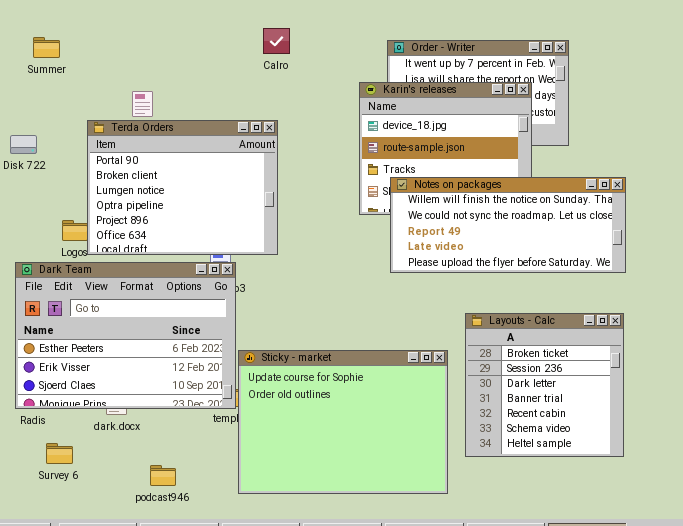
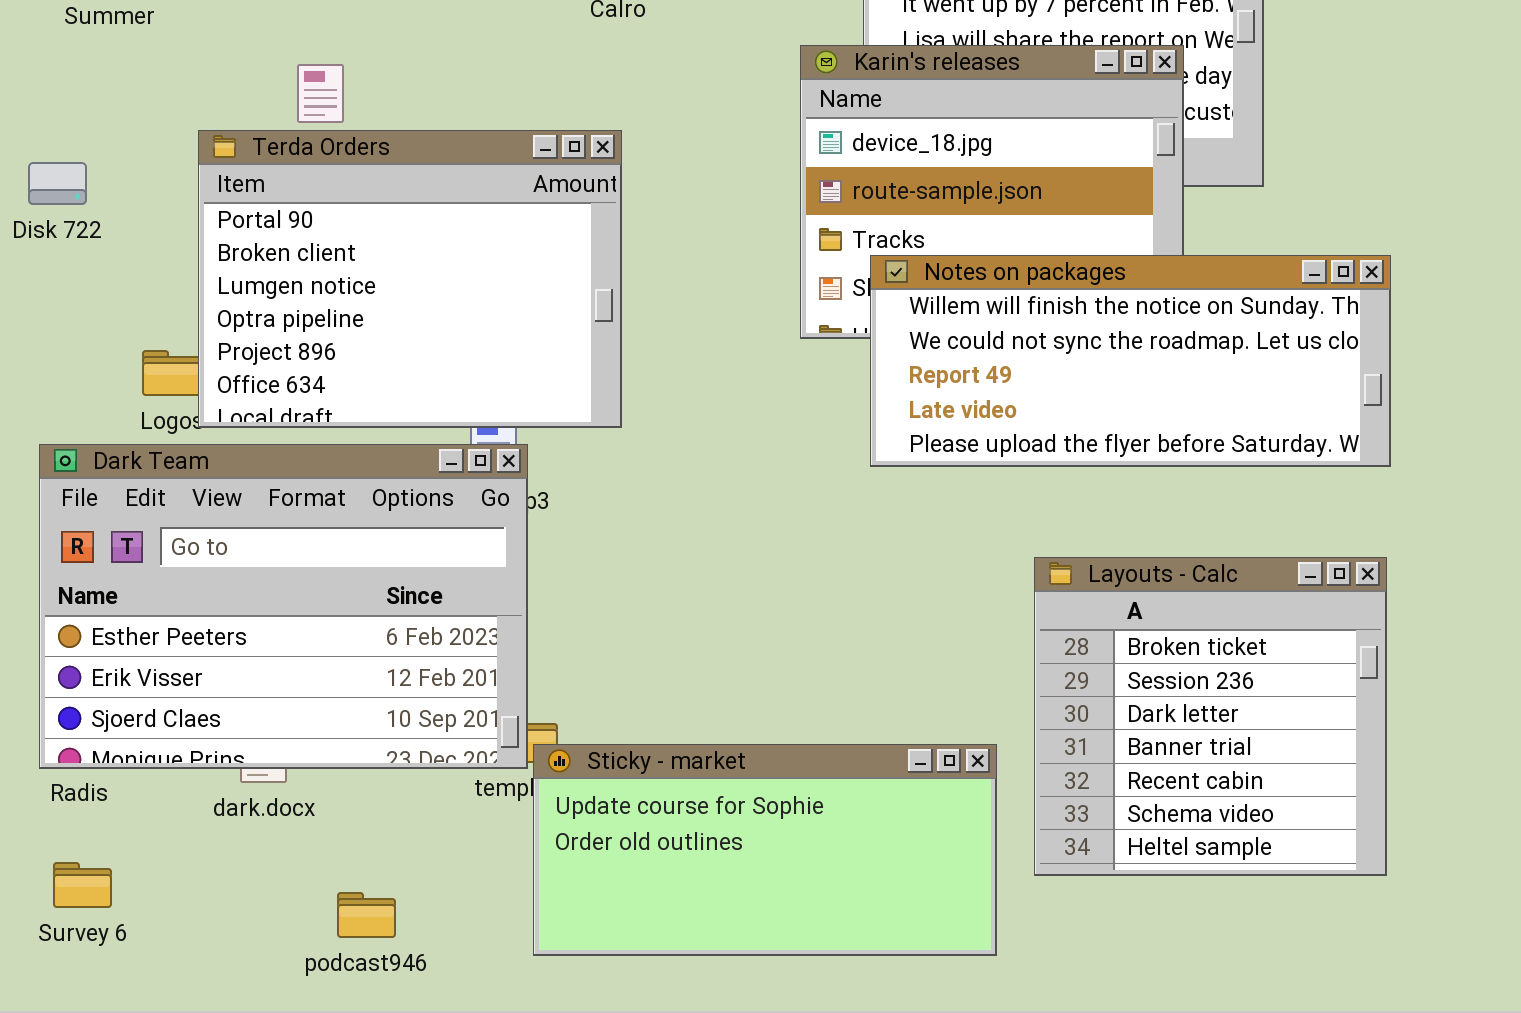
Sticky - market: [238,350,448,494] -> [533,744,997,956], resized
Survey 6: [46,443,73,464] -> [53,862,112,908], moved

